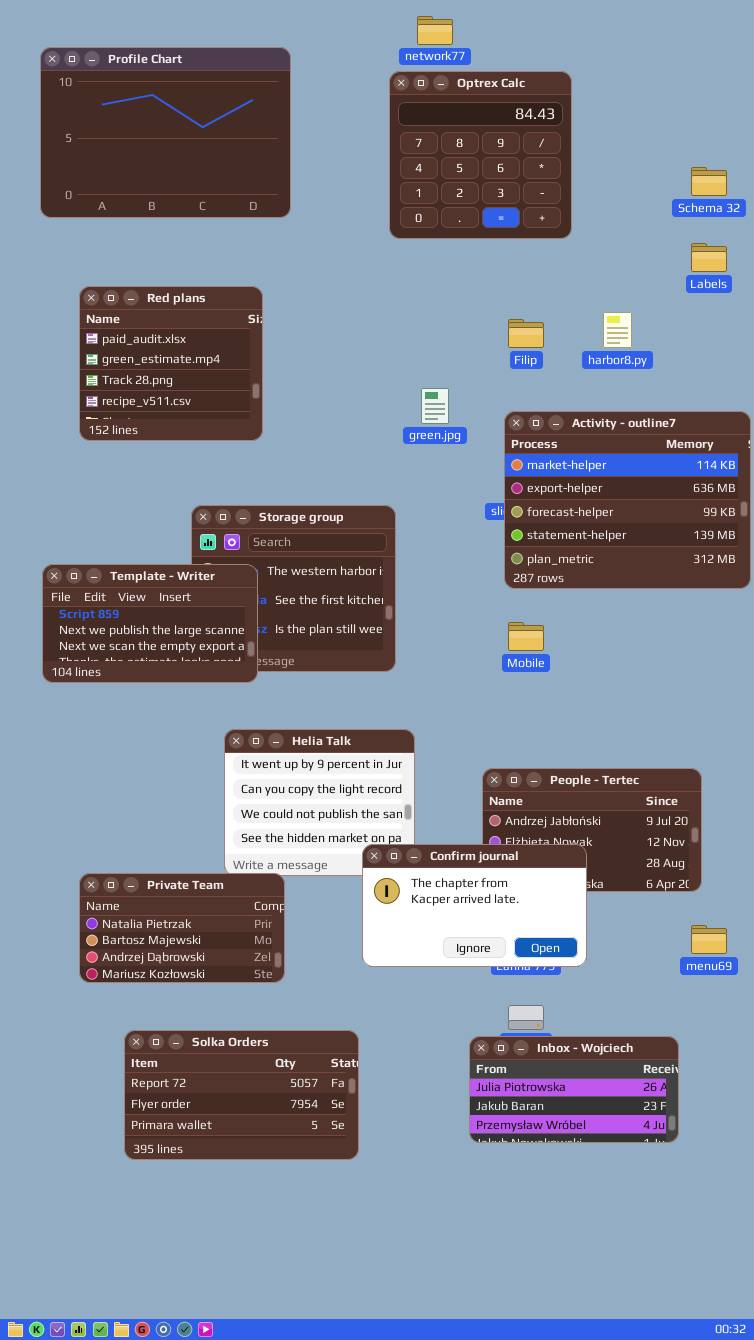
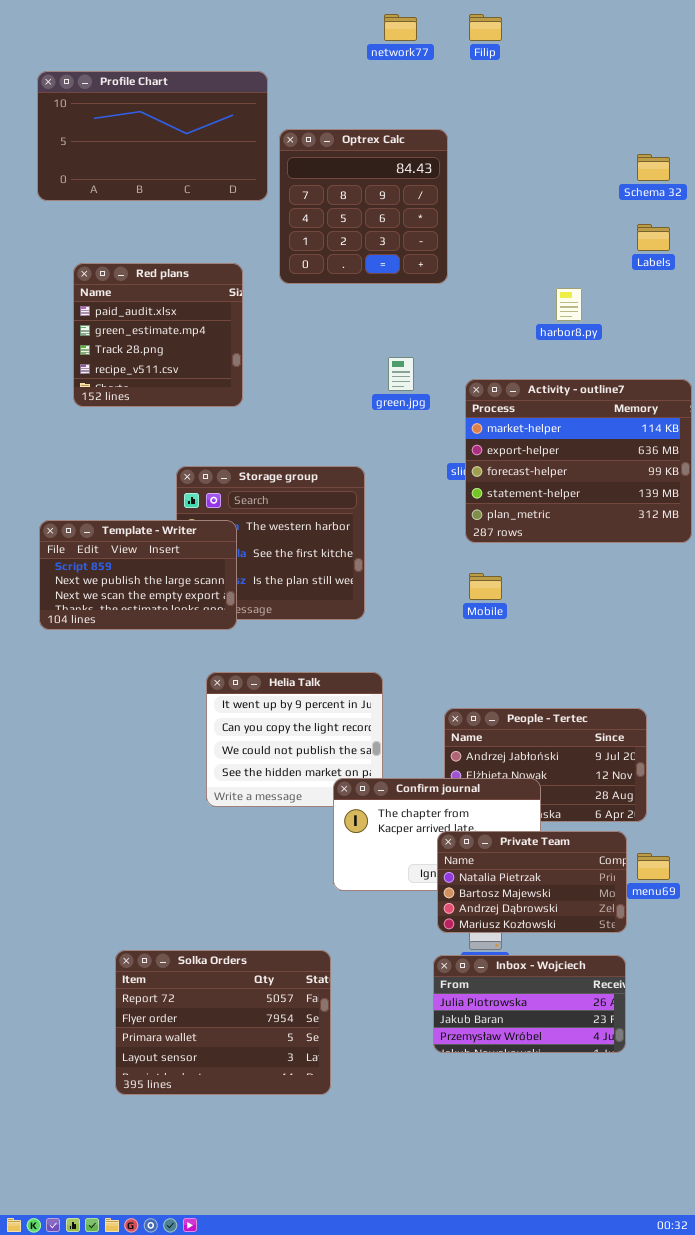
Profile Chart: [40,47,291,218] -> [37,71,268,201], resized
Optrex Calc: [389,71,572,239] -> [279,129,448,284], moved
Filip: [508,319,544,348] -> [469,14,502,41], moved
Private Team: [79,873,285,983] -> [437,831,627,933], moved
Solka Orders: [124,1030,359,1160] -> [115,950,331,1095], resized

